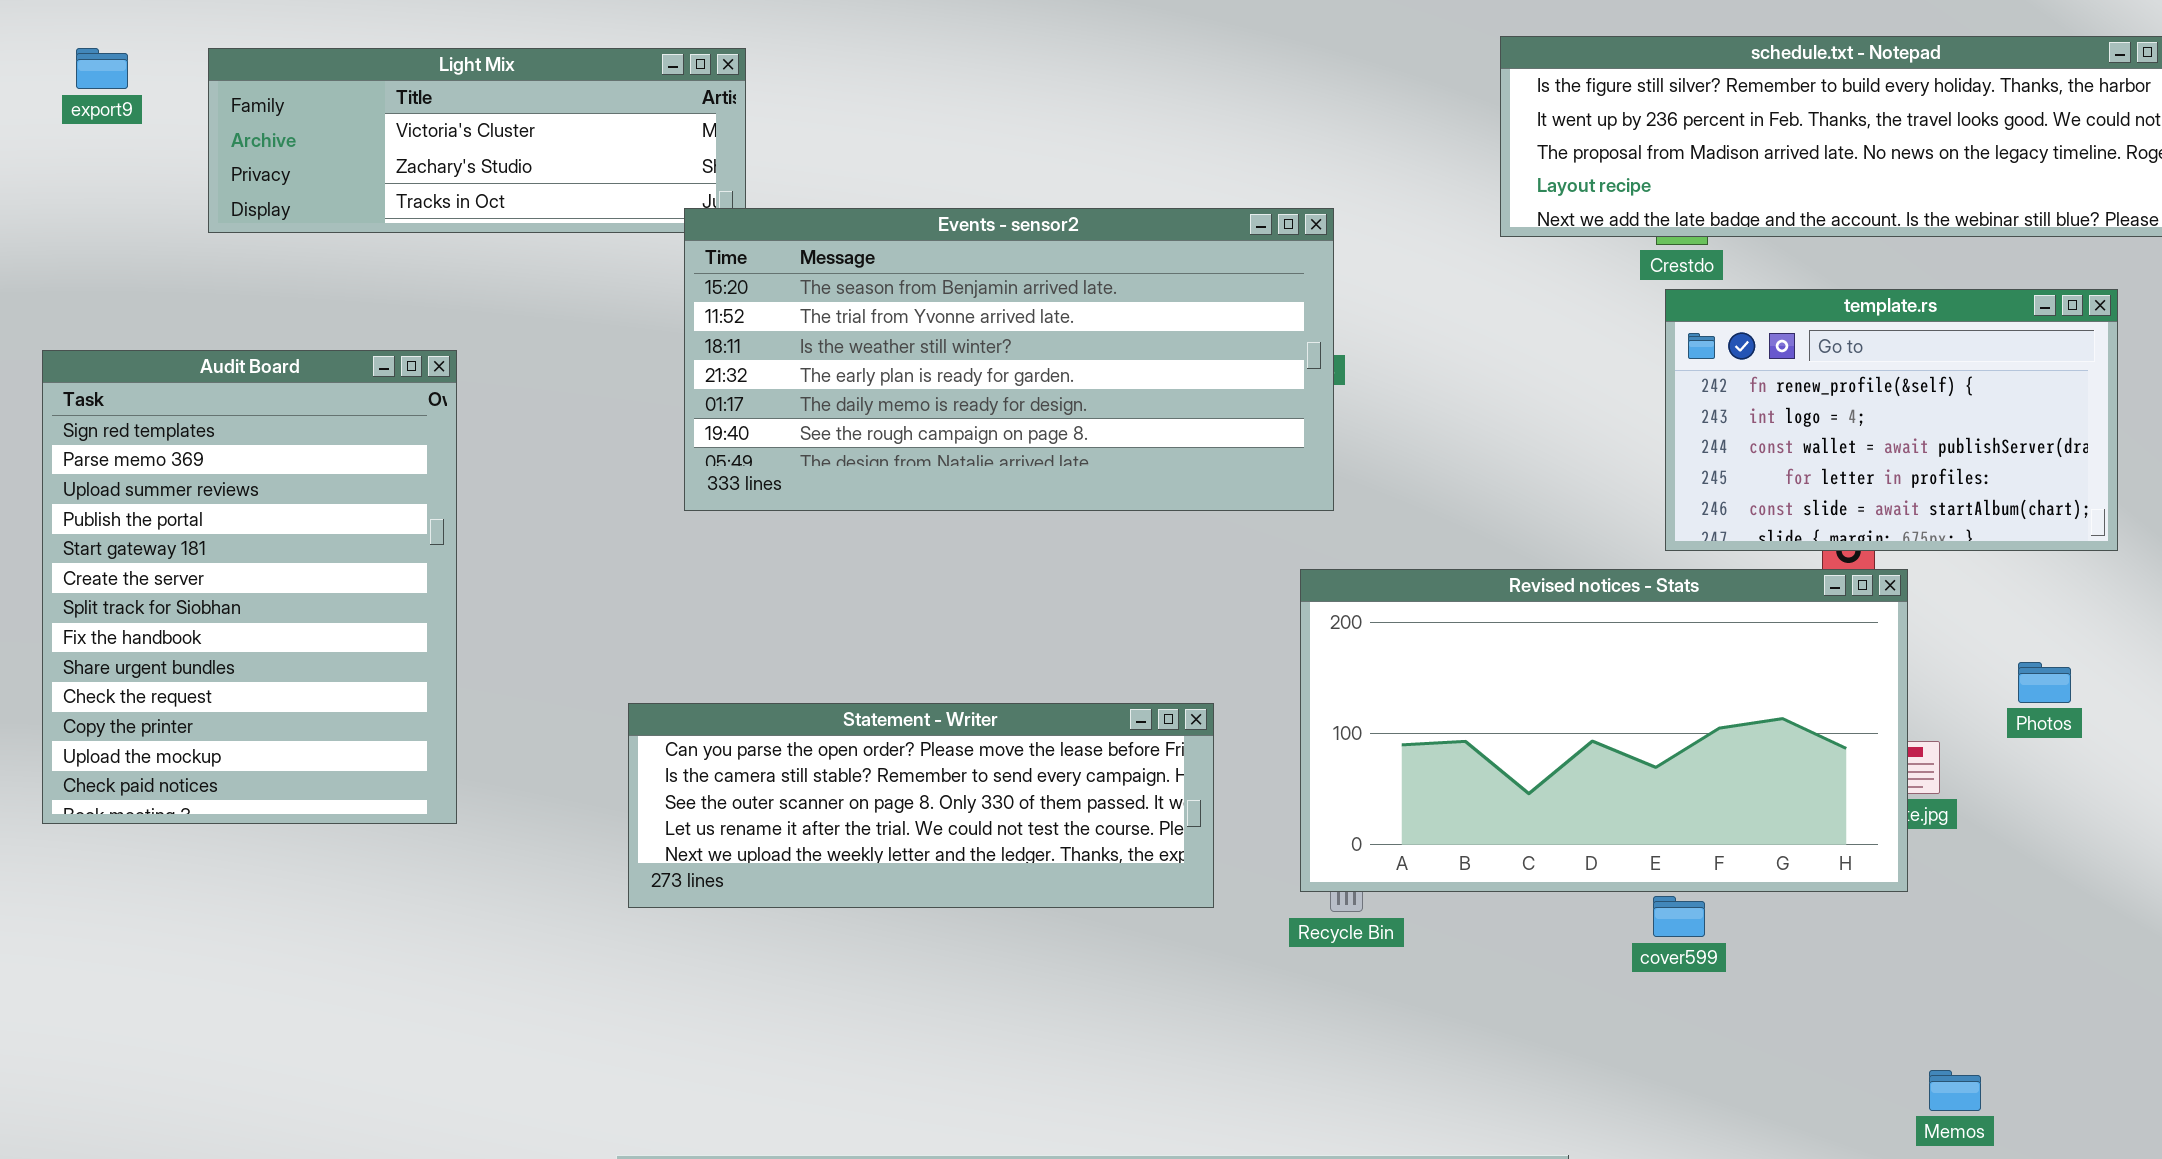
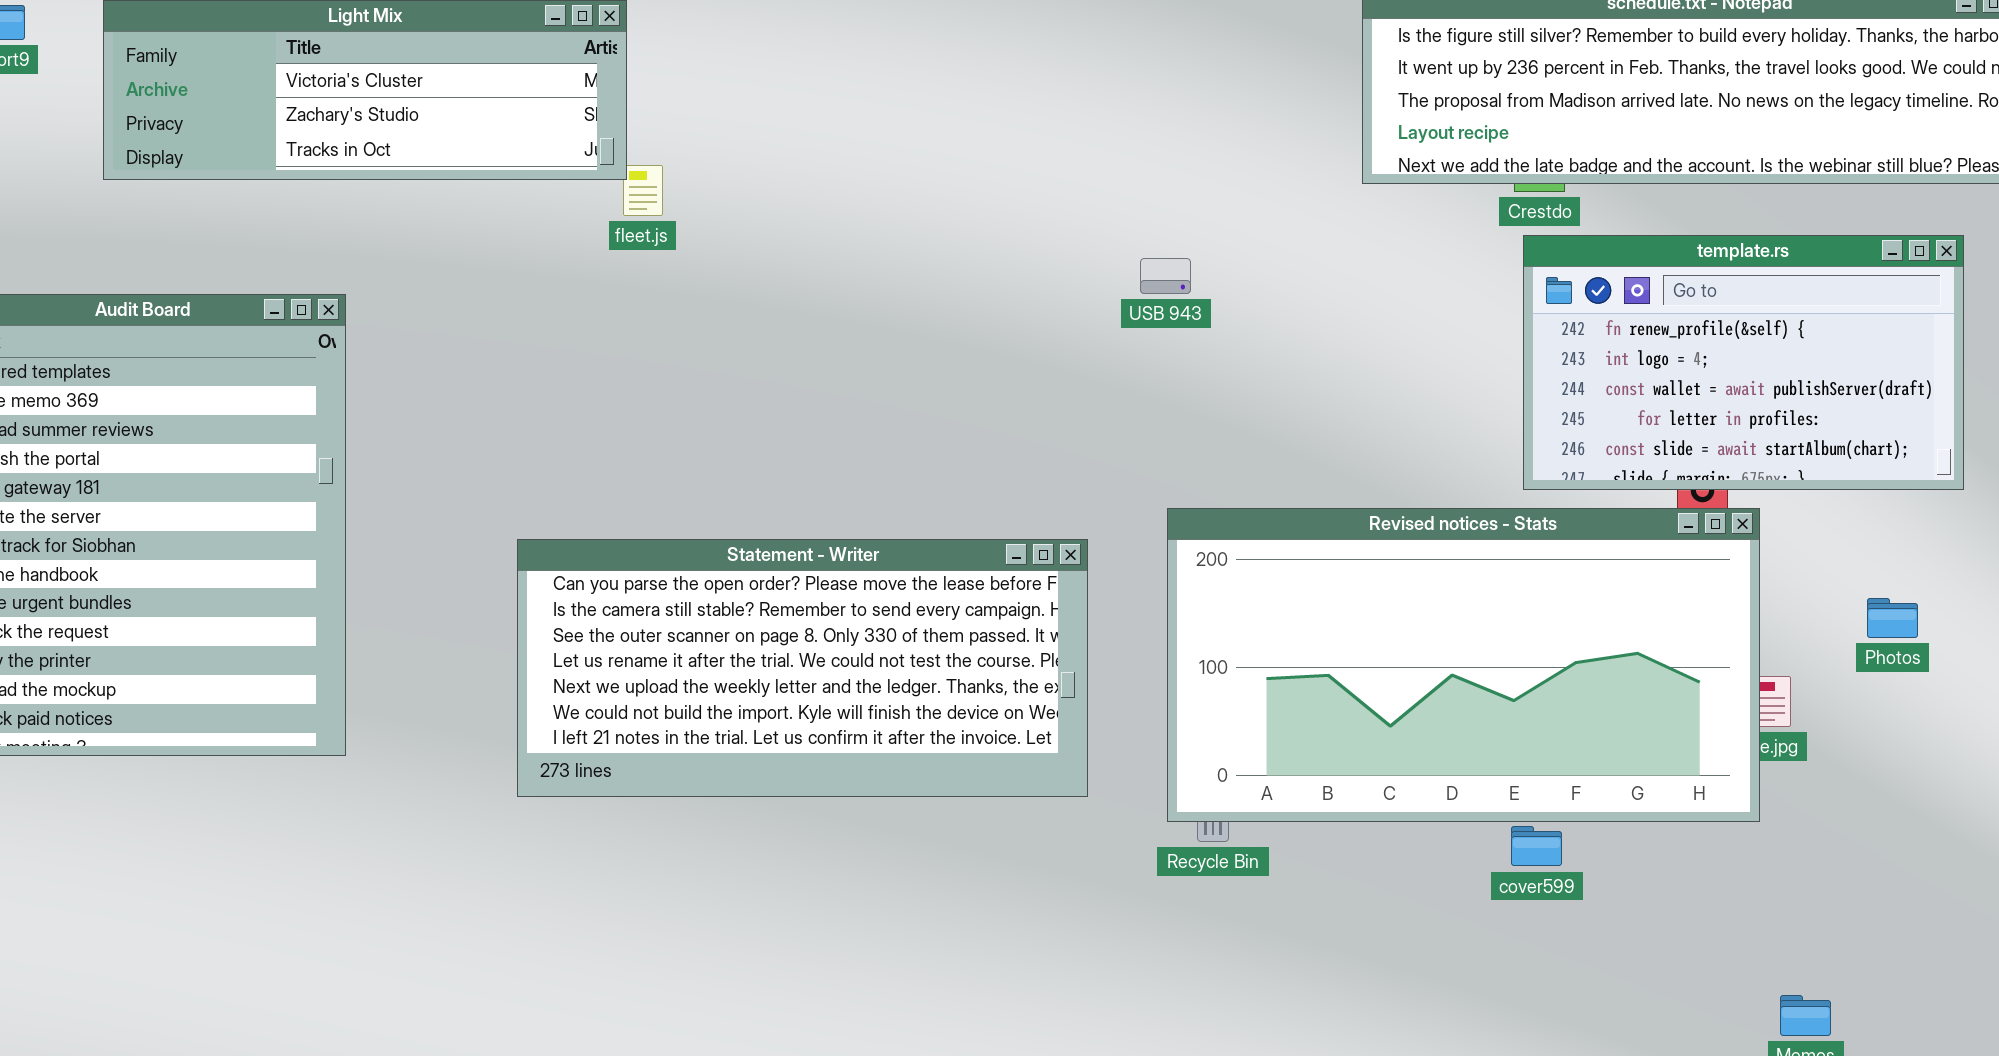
Events - sensor2: [684,208,1334,511] -> none, closed
Statement - Writer: [628,703,1214,908] -> [517,539,1088,797], moved, resized

